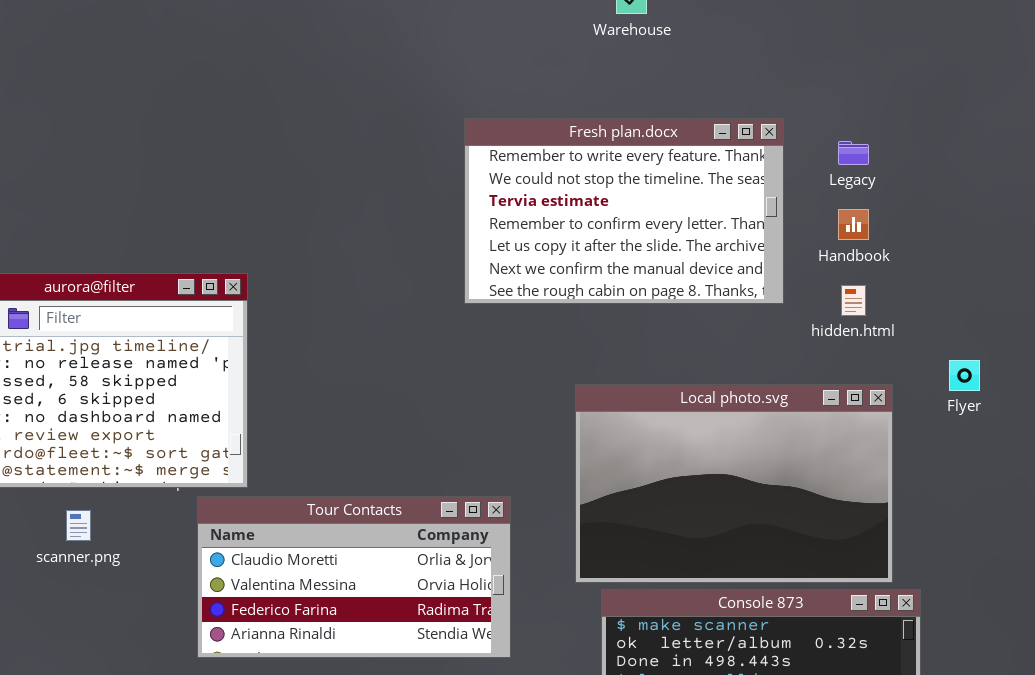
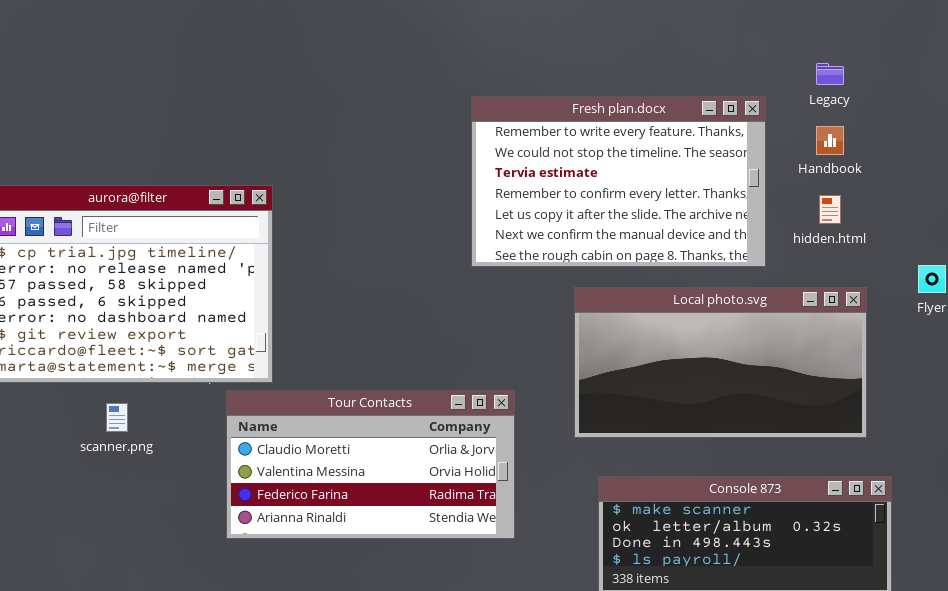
Fresh plan.docx: [464,118,784,304] -> [471,96,766,267], moved
Local photo.svg: [575,384,893,583] -> [574,287,867,438], resized

